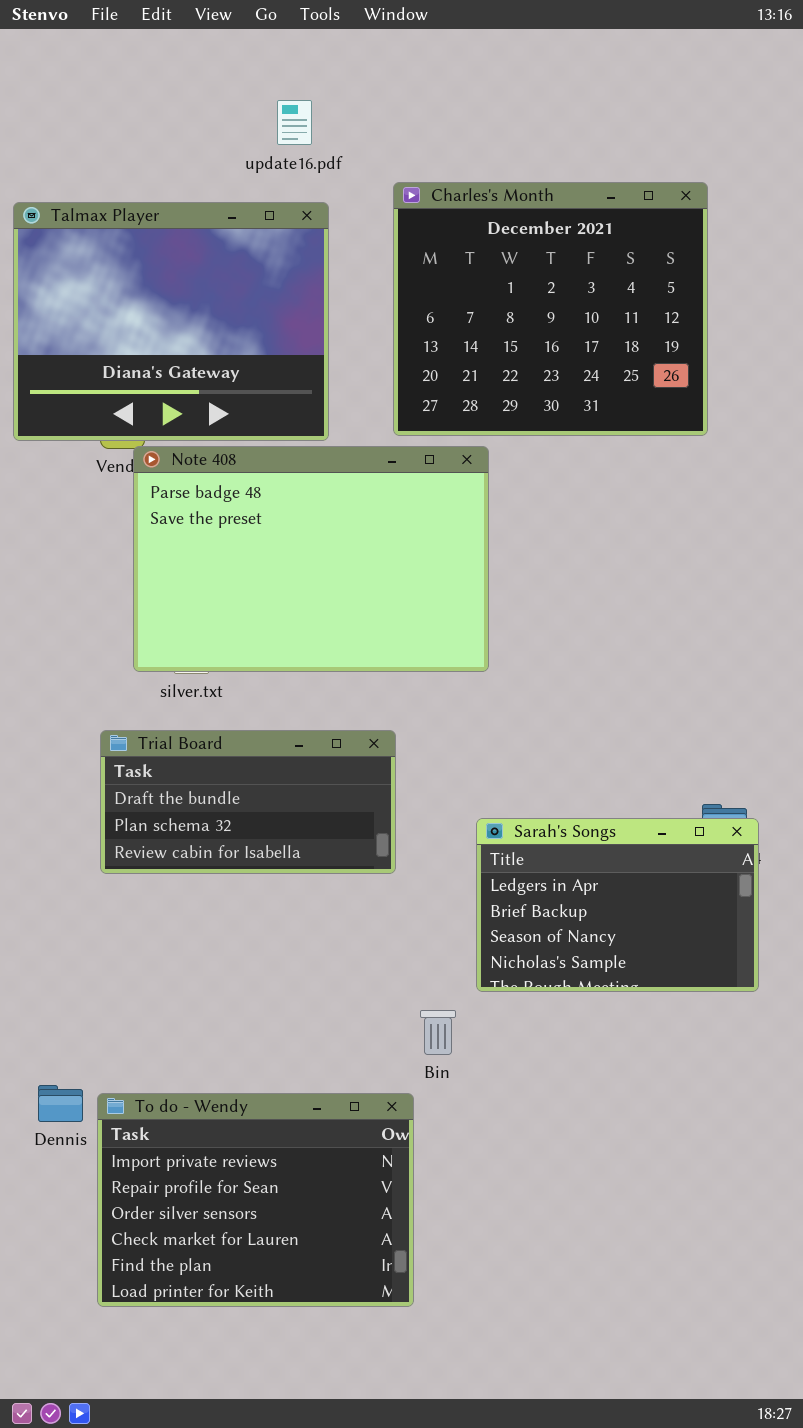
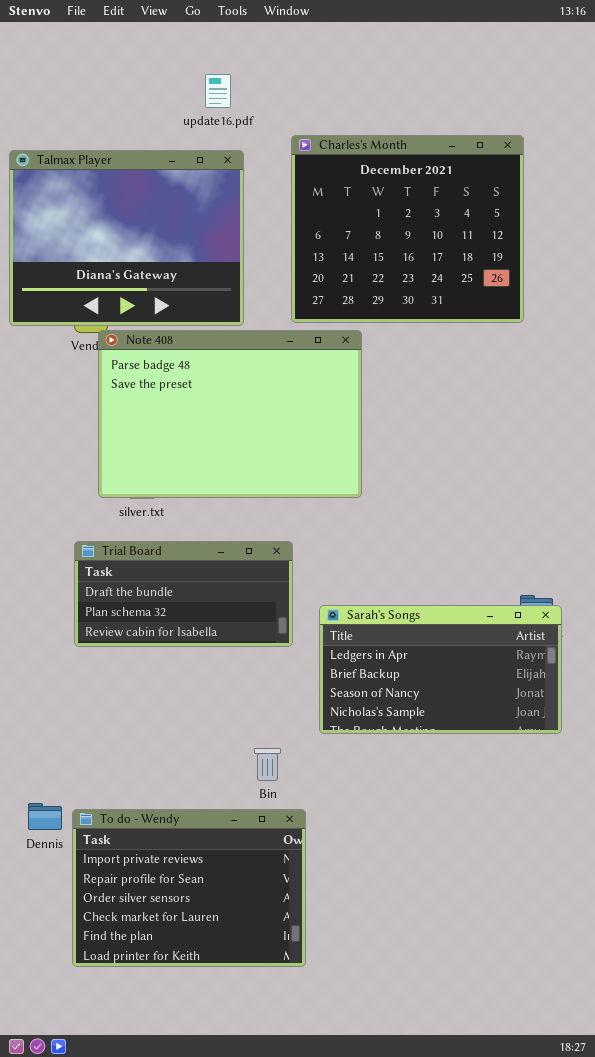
Sarah's Songs: [476,818,759,992] -> [319,605,562,734], resized
Bin: [420,1010,456,1055] -> [254,748,281,781], moved

